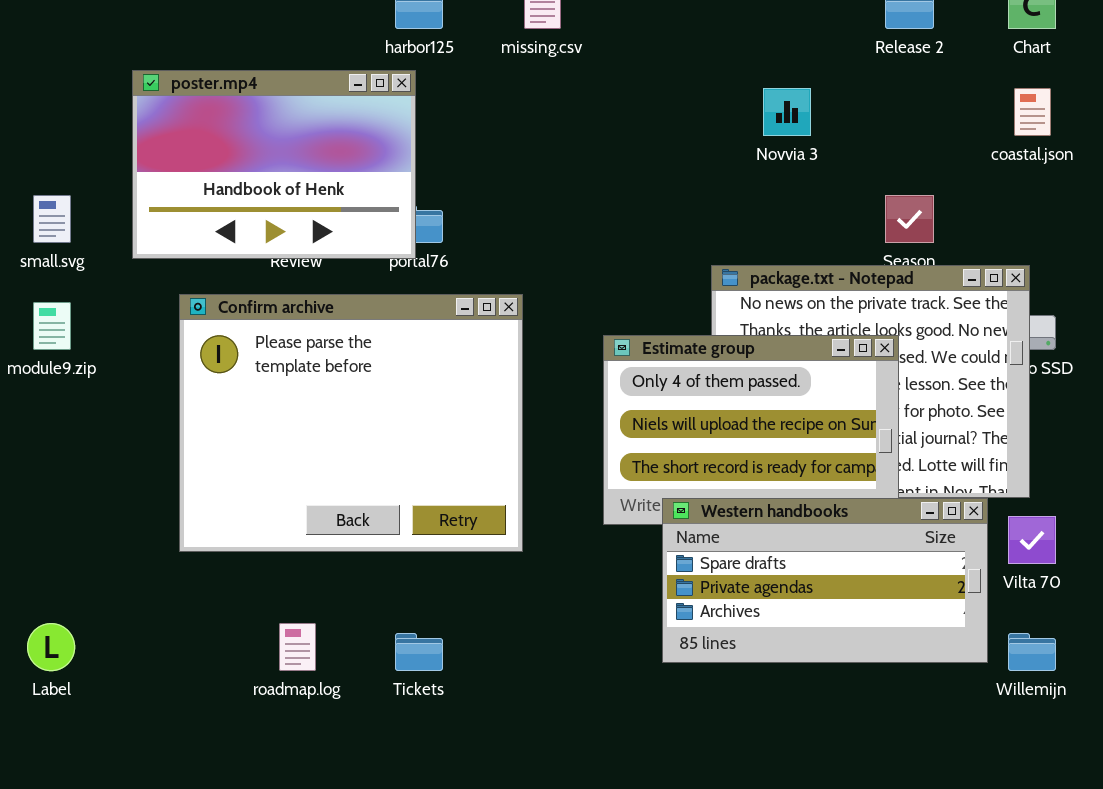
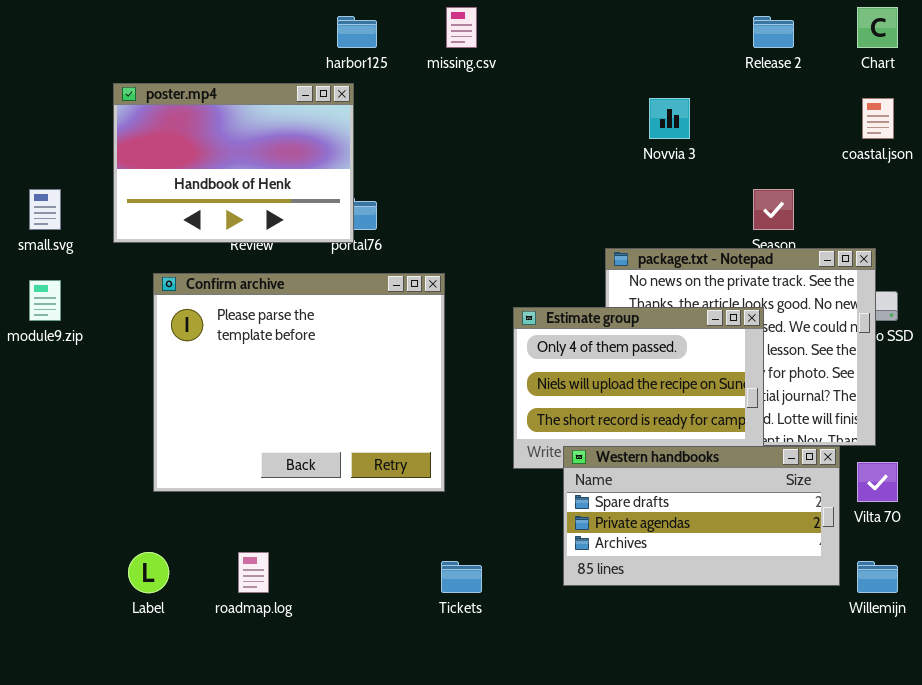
Label: [27,623,75,671] -> [128,552,169,593], moved
Tickets: [395,633,443,671] -> [441,561,482,593], moved

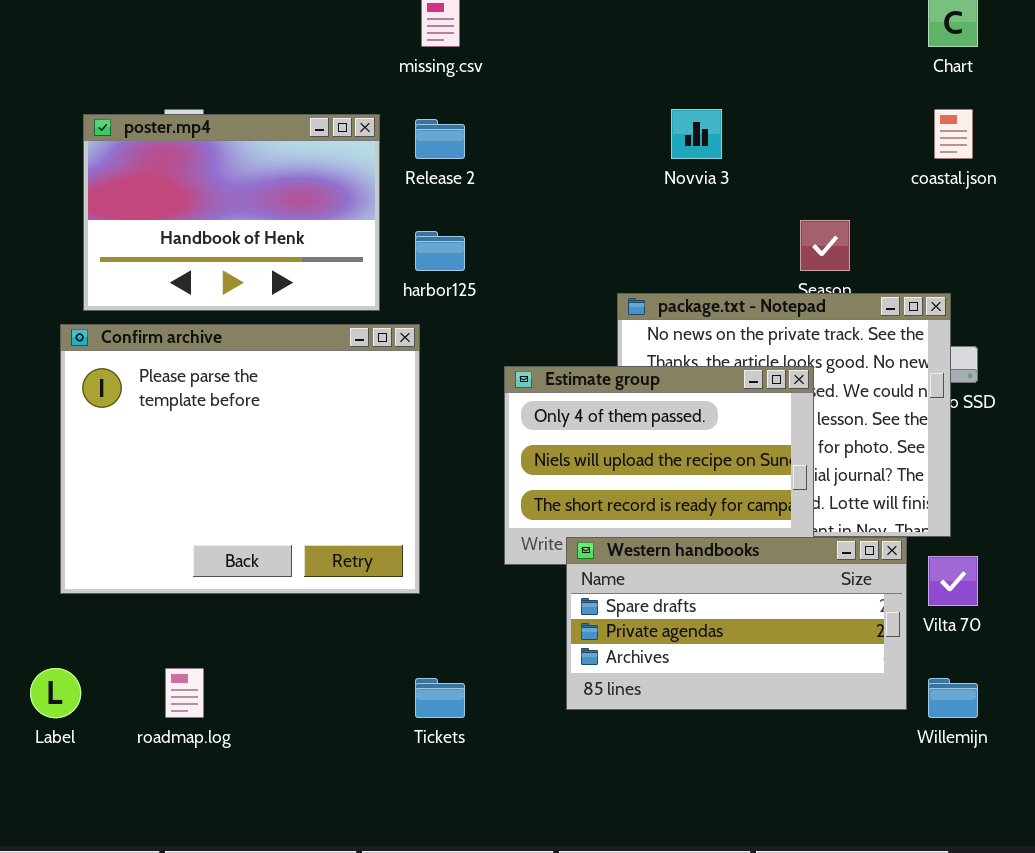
harbor125: [337,16,377,48] -> [415,231,465,271], moved
Release 2: [753,16,794,48] -> [415,119,465,159], moved
poster.mp4: [113,83,354,243] -> [83,114,380,311], moved

